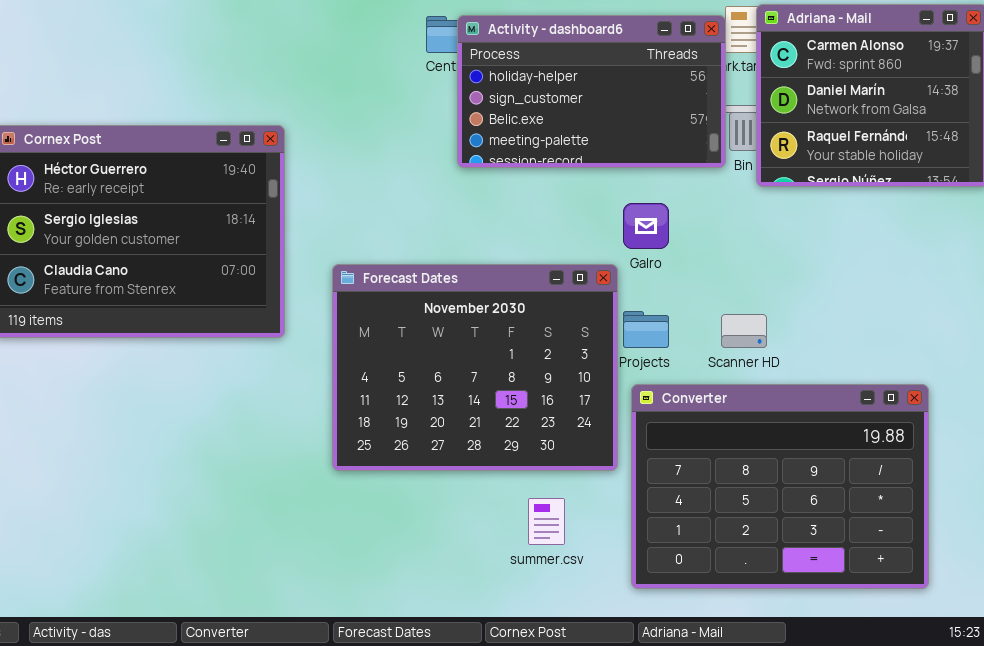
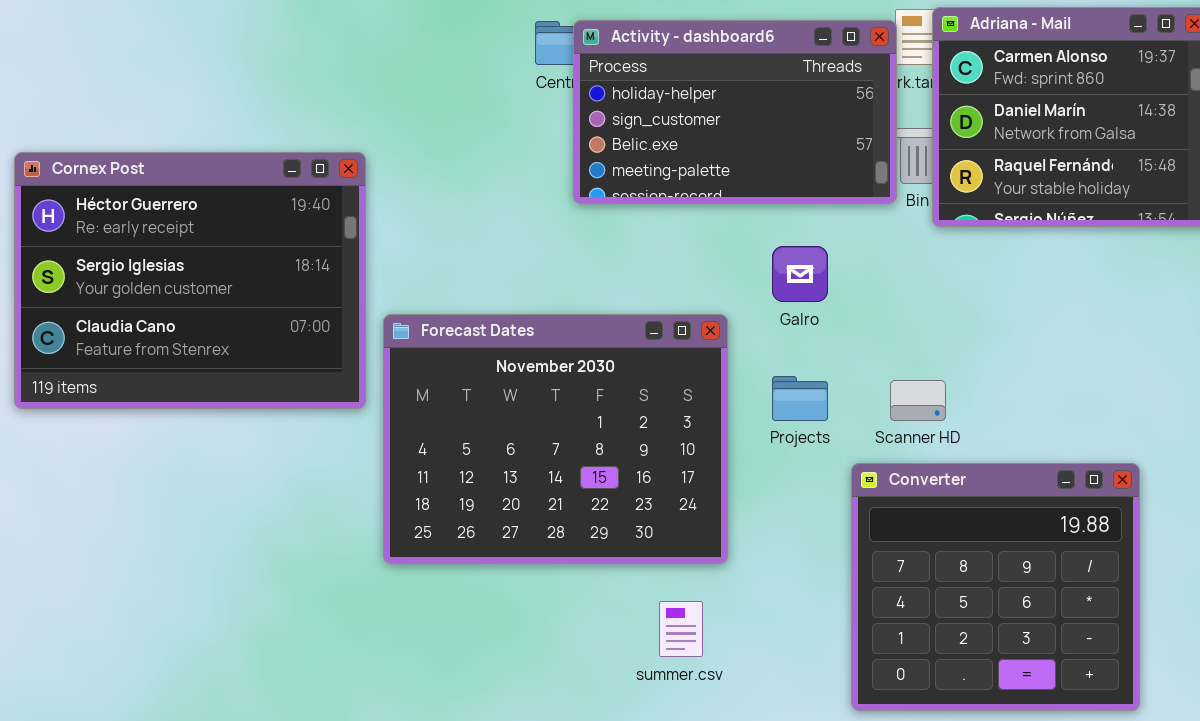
Forecast Dates: [332,264,618,471] -> [383,314,728,564], moved
Converter: [631,384,929,589] -> [851,463,1140,711], resized

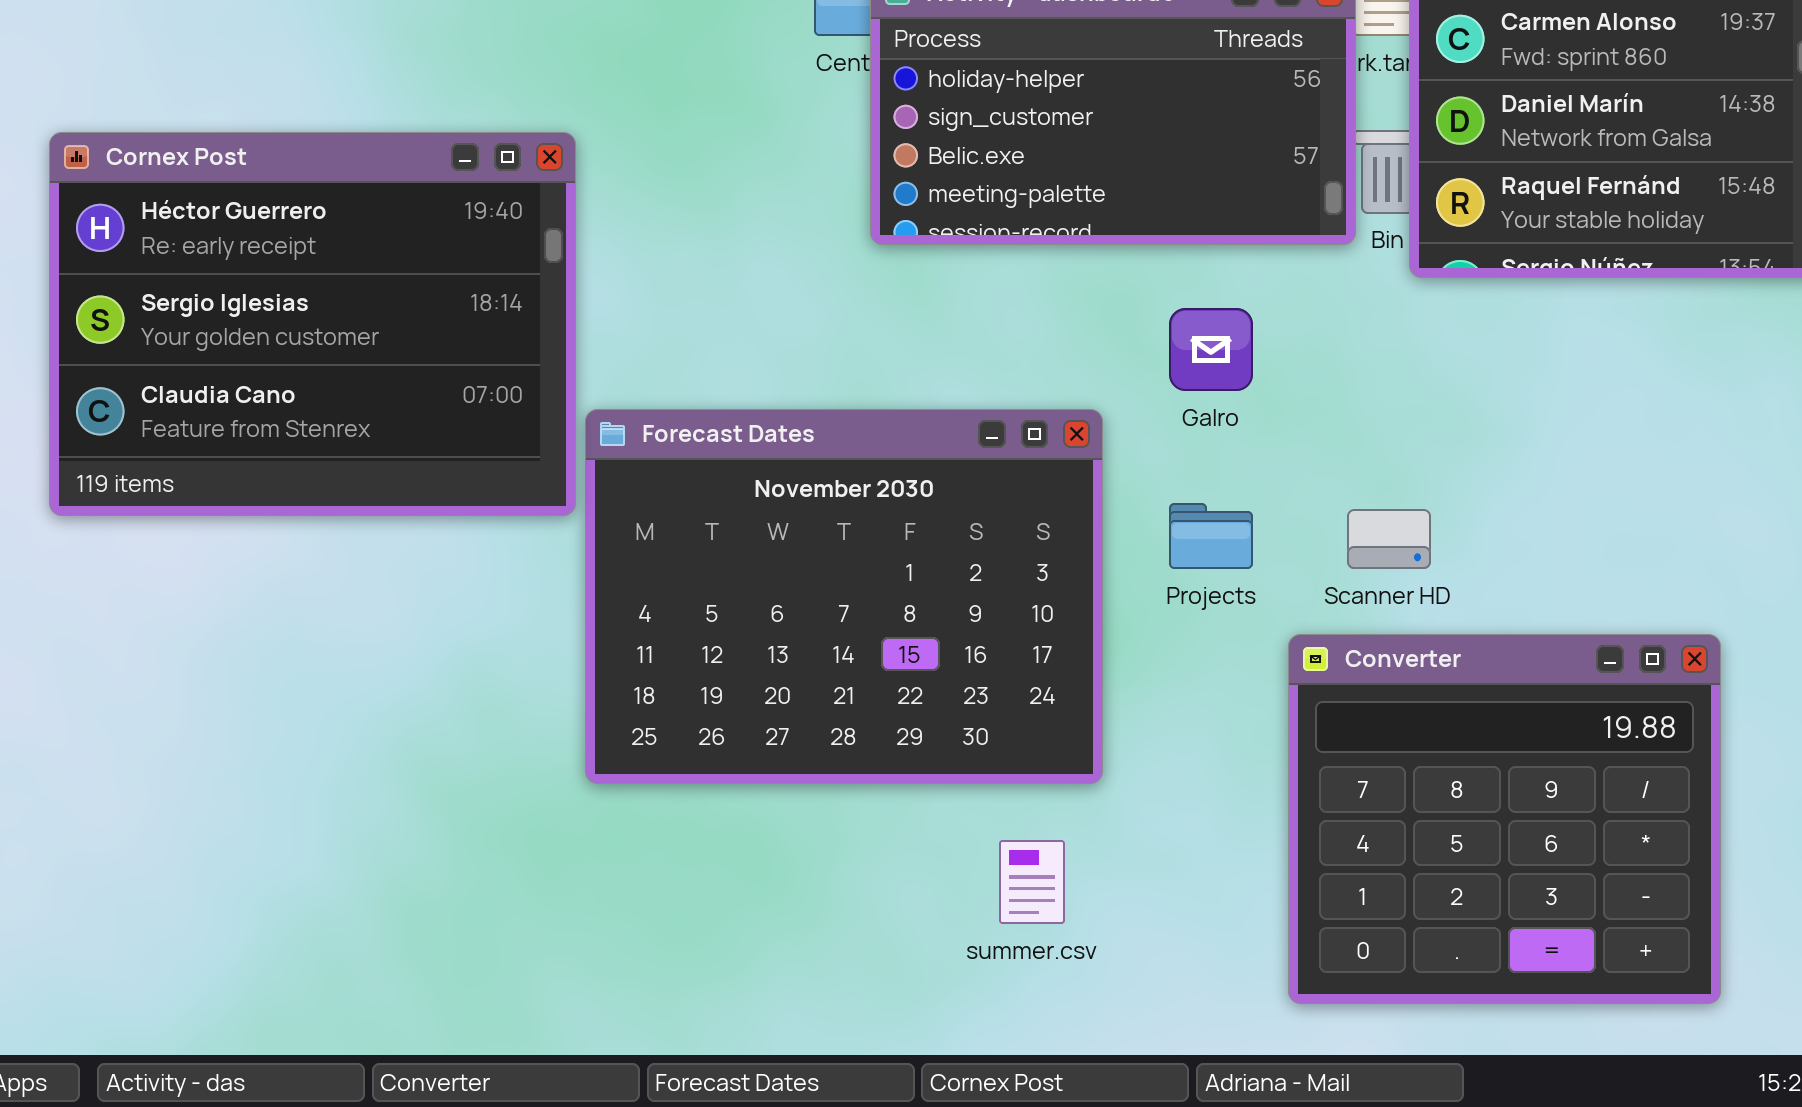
Cornex Post: [14,152,366,409] -> [49,132,576,516], moved

